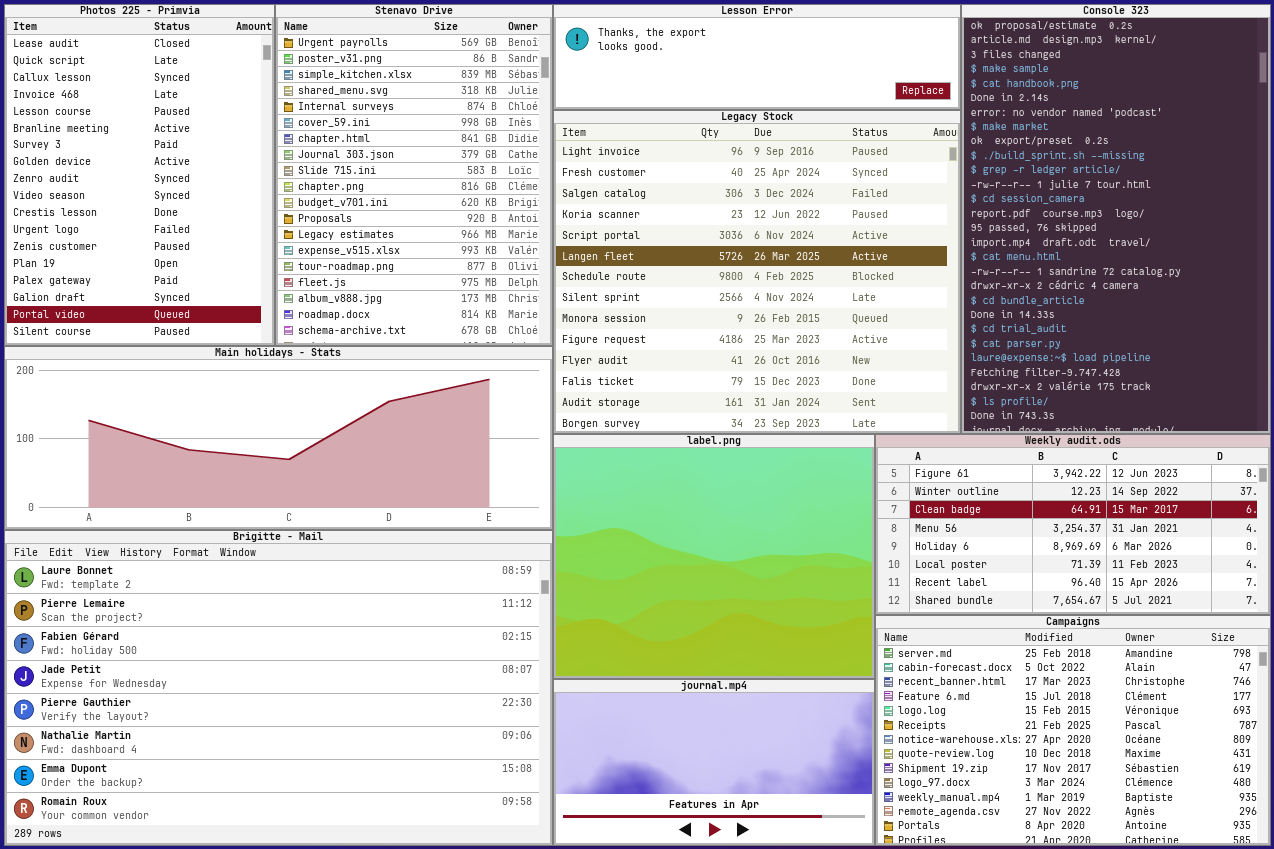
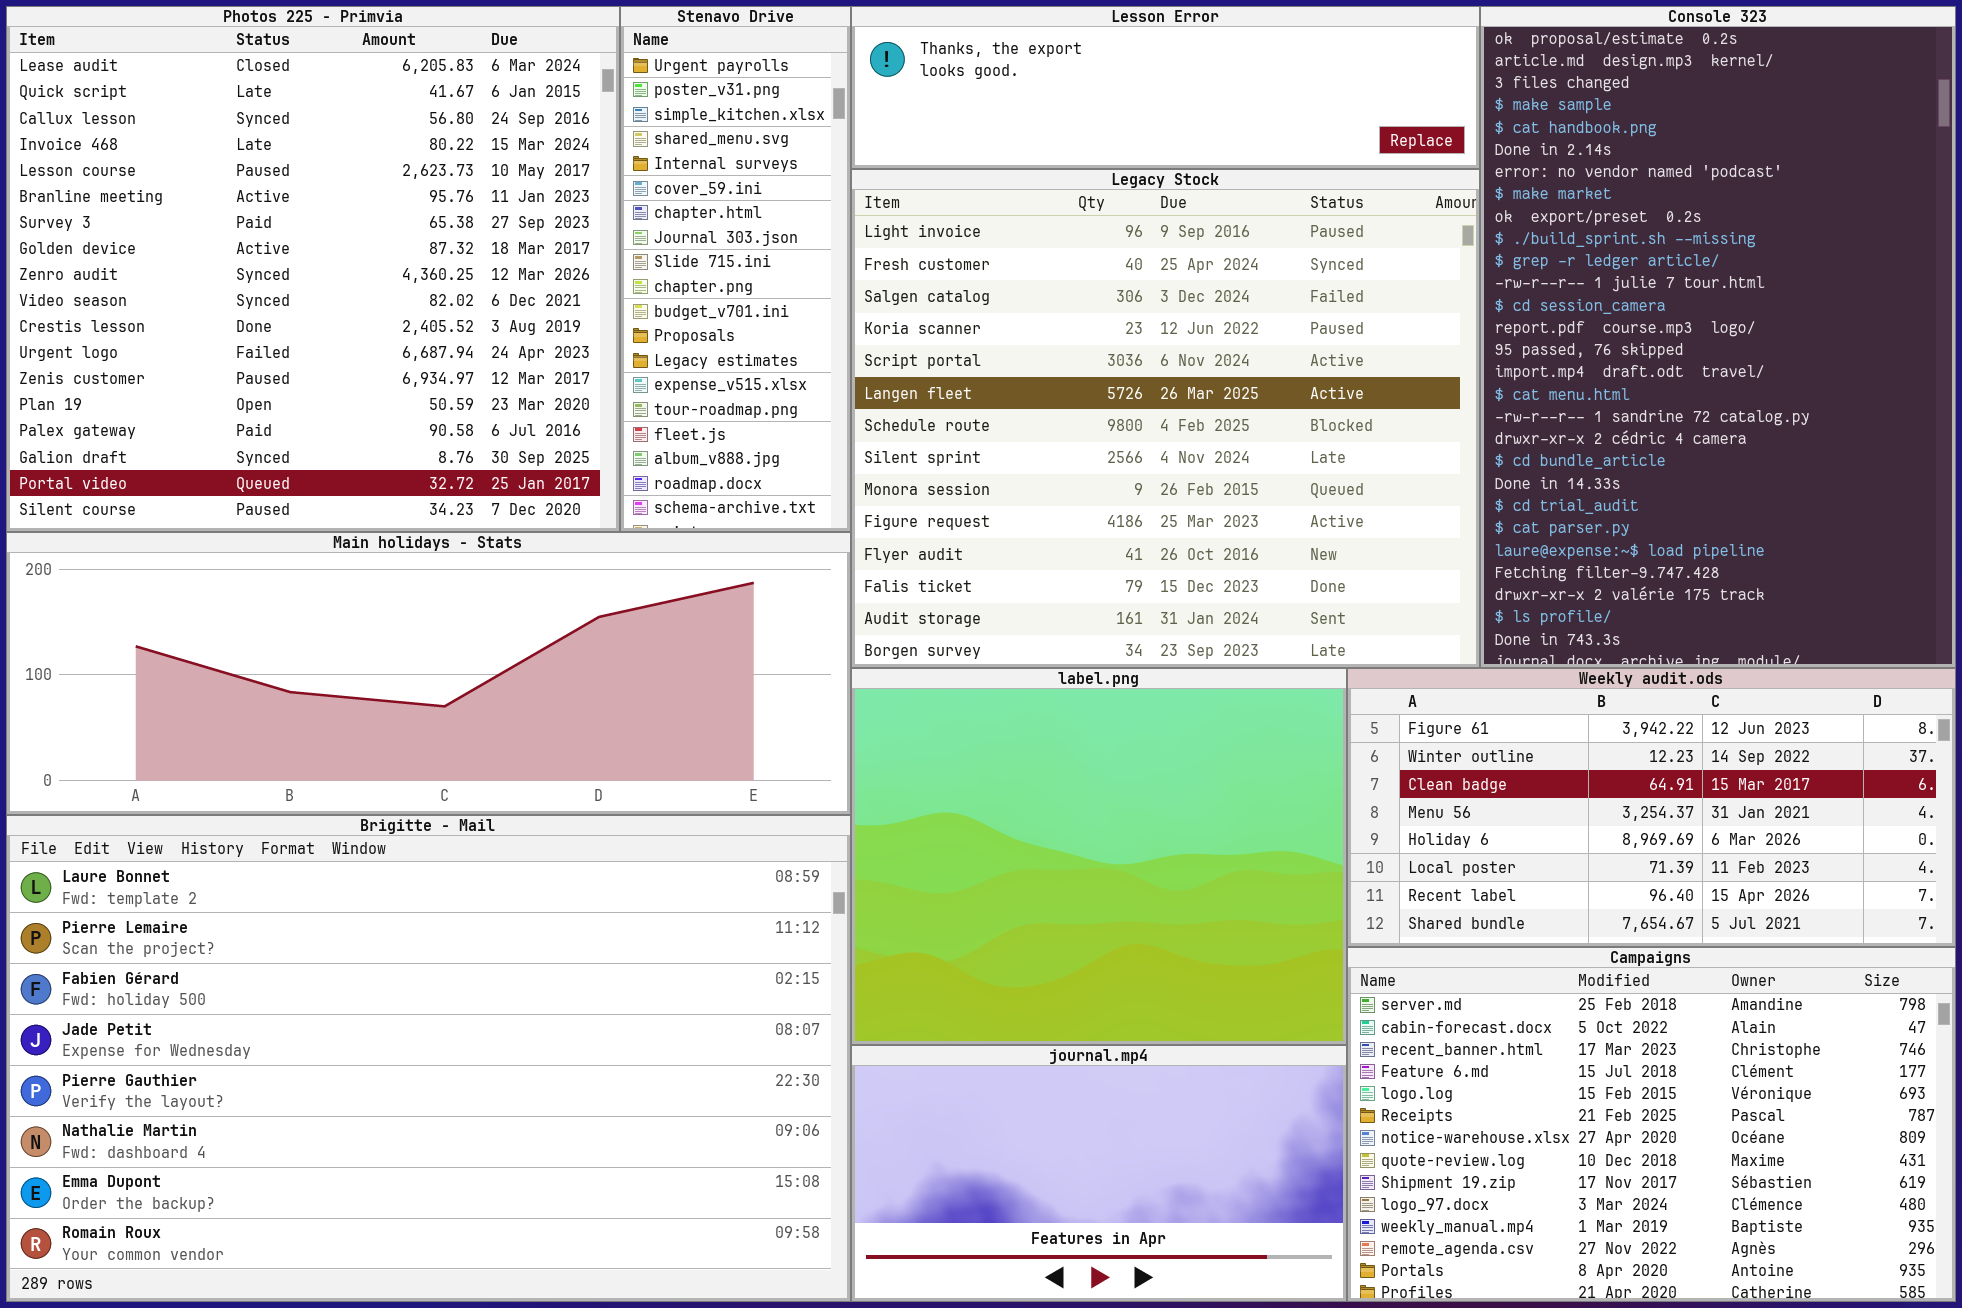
Photos 225 - Primvia: [4,4,275,346] -> [6,6,620,532], resized
Stenavo Drive: [275,4,553,346] -> [620,6,851,532], resized

